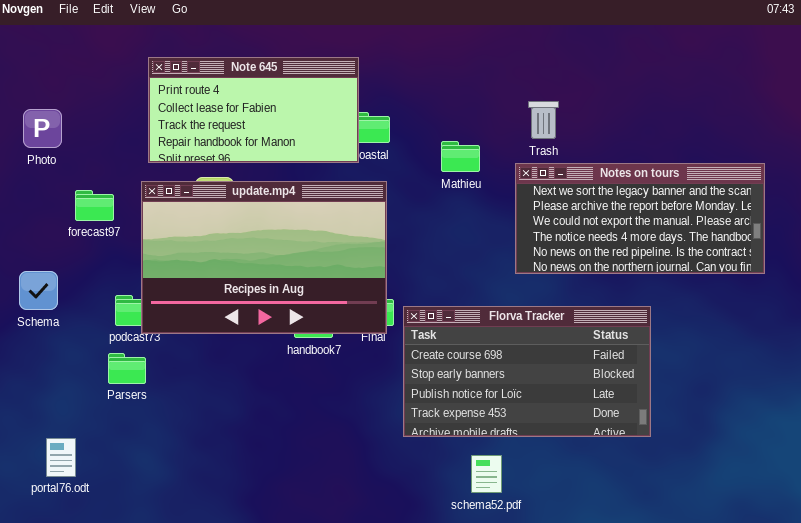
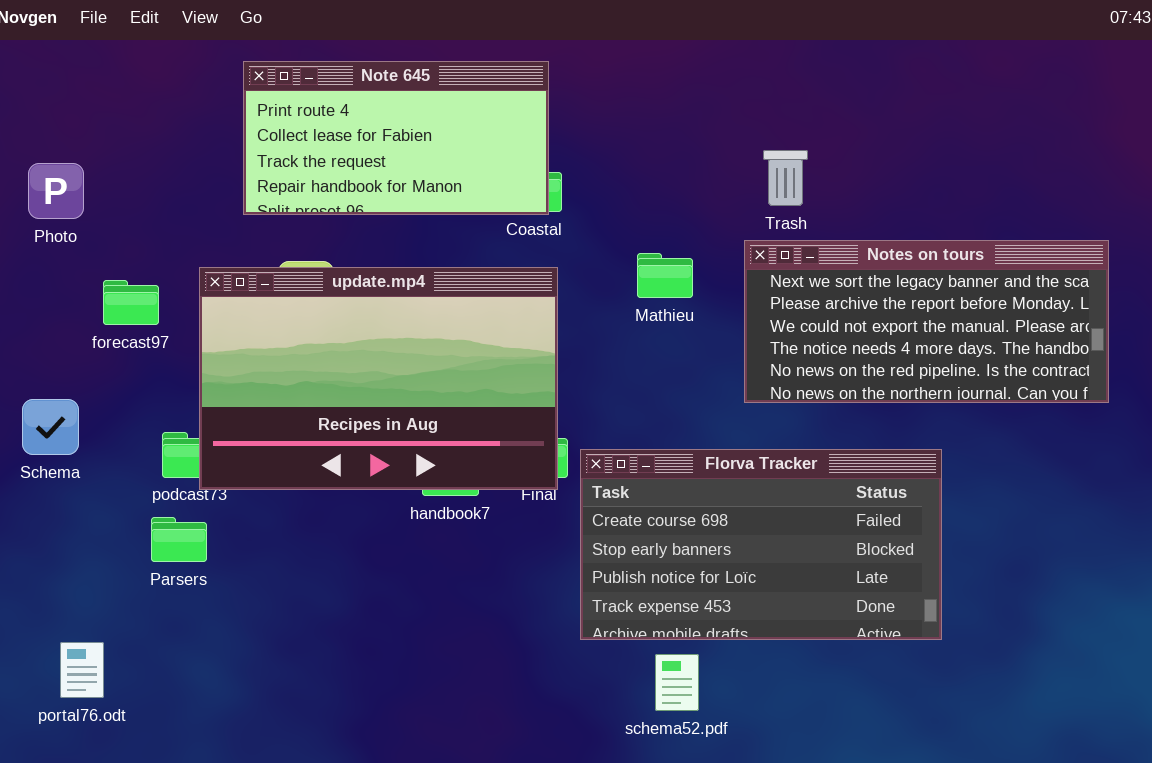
Note 645: [148,57,359,163] -> [243,61,549,215], moved
Mathieu: [441,141,480,172] -> [637,253,693,298], moved
schema52.pdf: [471,455,502,493] -> [655,654,699,711], moved

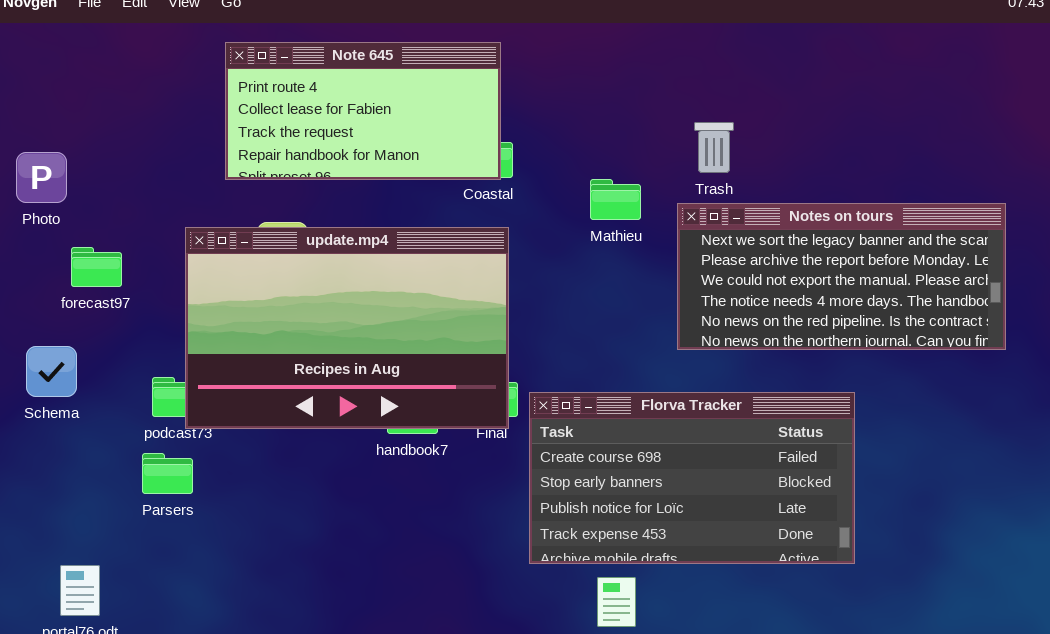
Photo: [28,163,84,219] -> [16,152,67,203], moved
Mathieu: [637,253,693,298] -> [590,179,641,220], moved
forecast97: [103,280,159,325] -> [71,247,122,287], moved

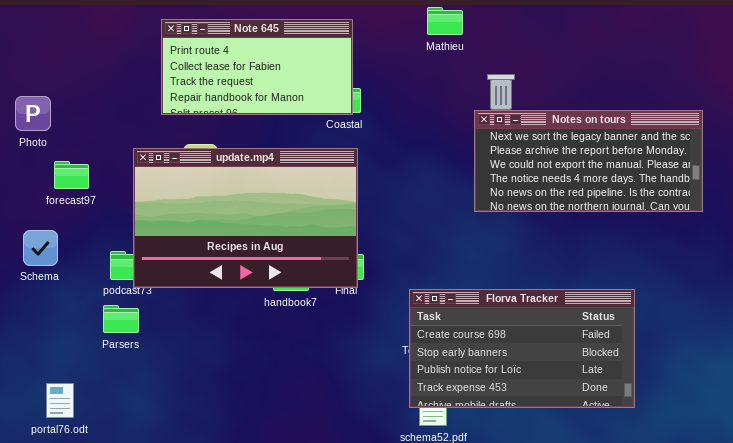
Mathieu: [590,179,641,220] -> [427,7,463,35], moved
Notes on tours: [677,203,1006,350] -> [474,110,703,212], moved
Florva Tracker: [529,392,855,564] -> [409,289,635,408], moved

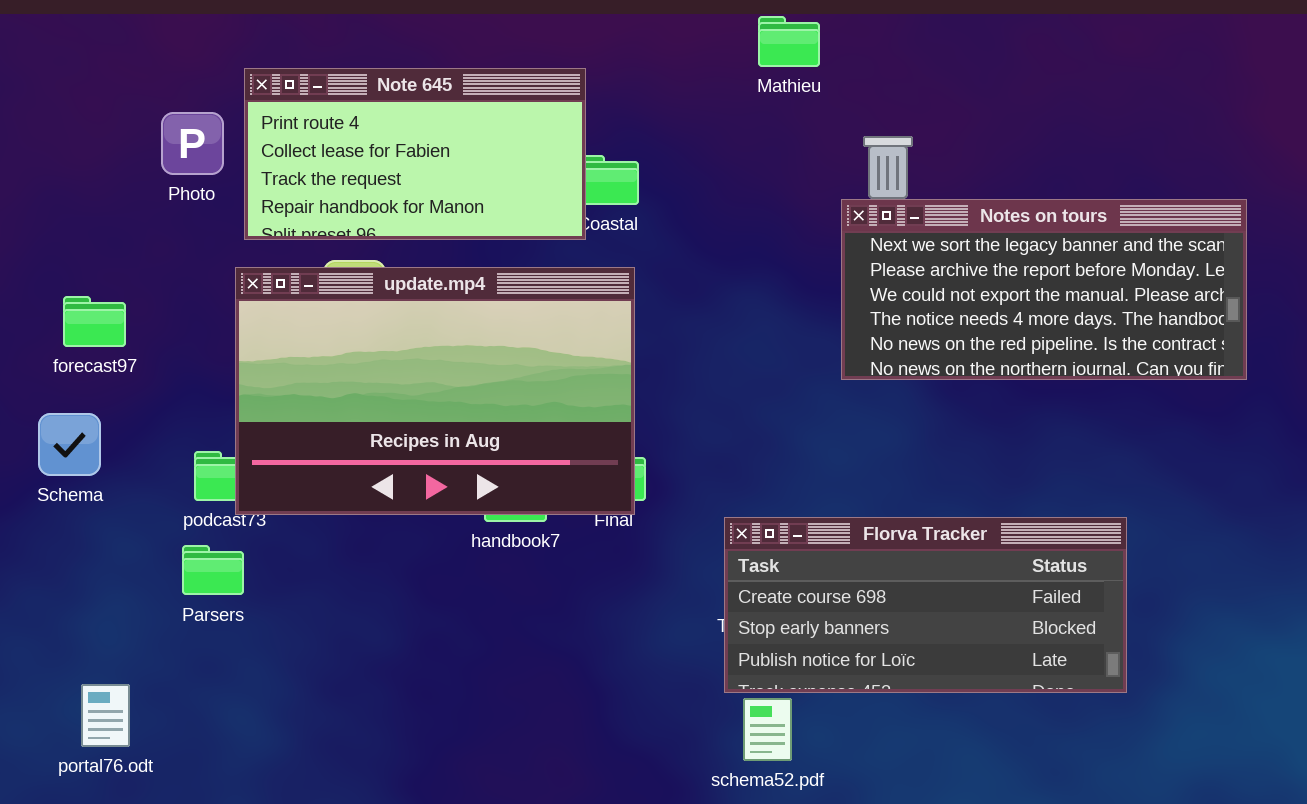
Note 645: [161,19,353,115] -> [244,68,586,240], moved
Photo: [15,96,51,131] -> [161,112,224,175], moved
forecast97: [54,161,89,189] -> [63,296,126,347], moved
Florva Tracker: [409,289,635,408] -> [724,517,1127,693], resized

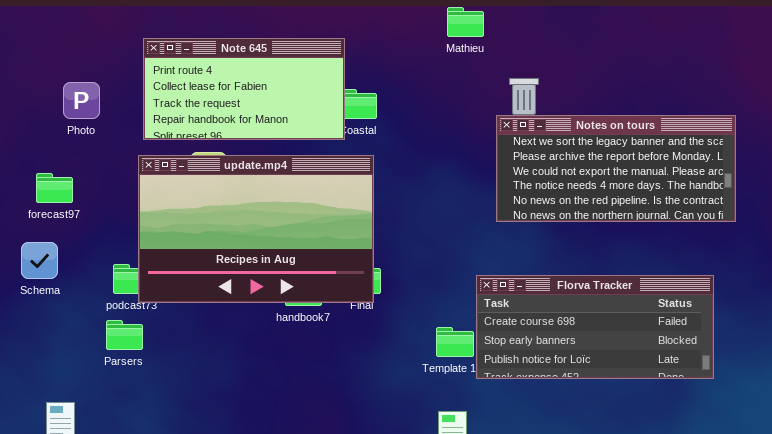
Photo: [161,112,224,175] -> [63,82,100,119], moved
Florva Tracker: [724,517,1127,693] -> [476,275,714,379], moved

